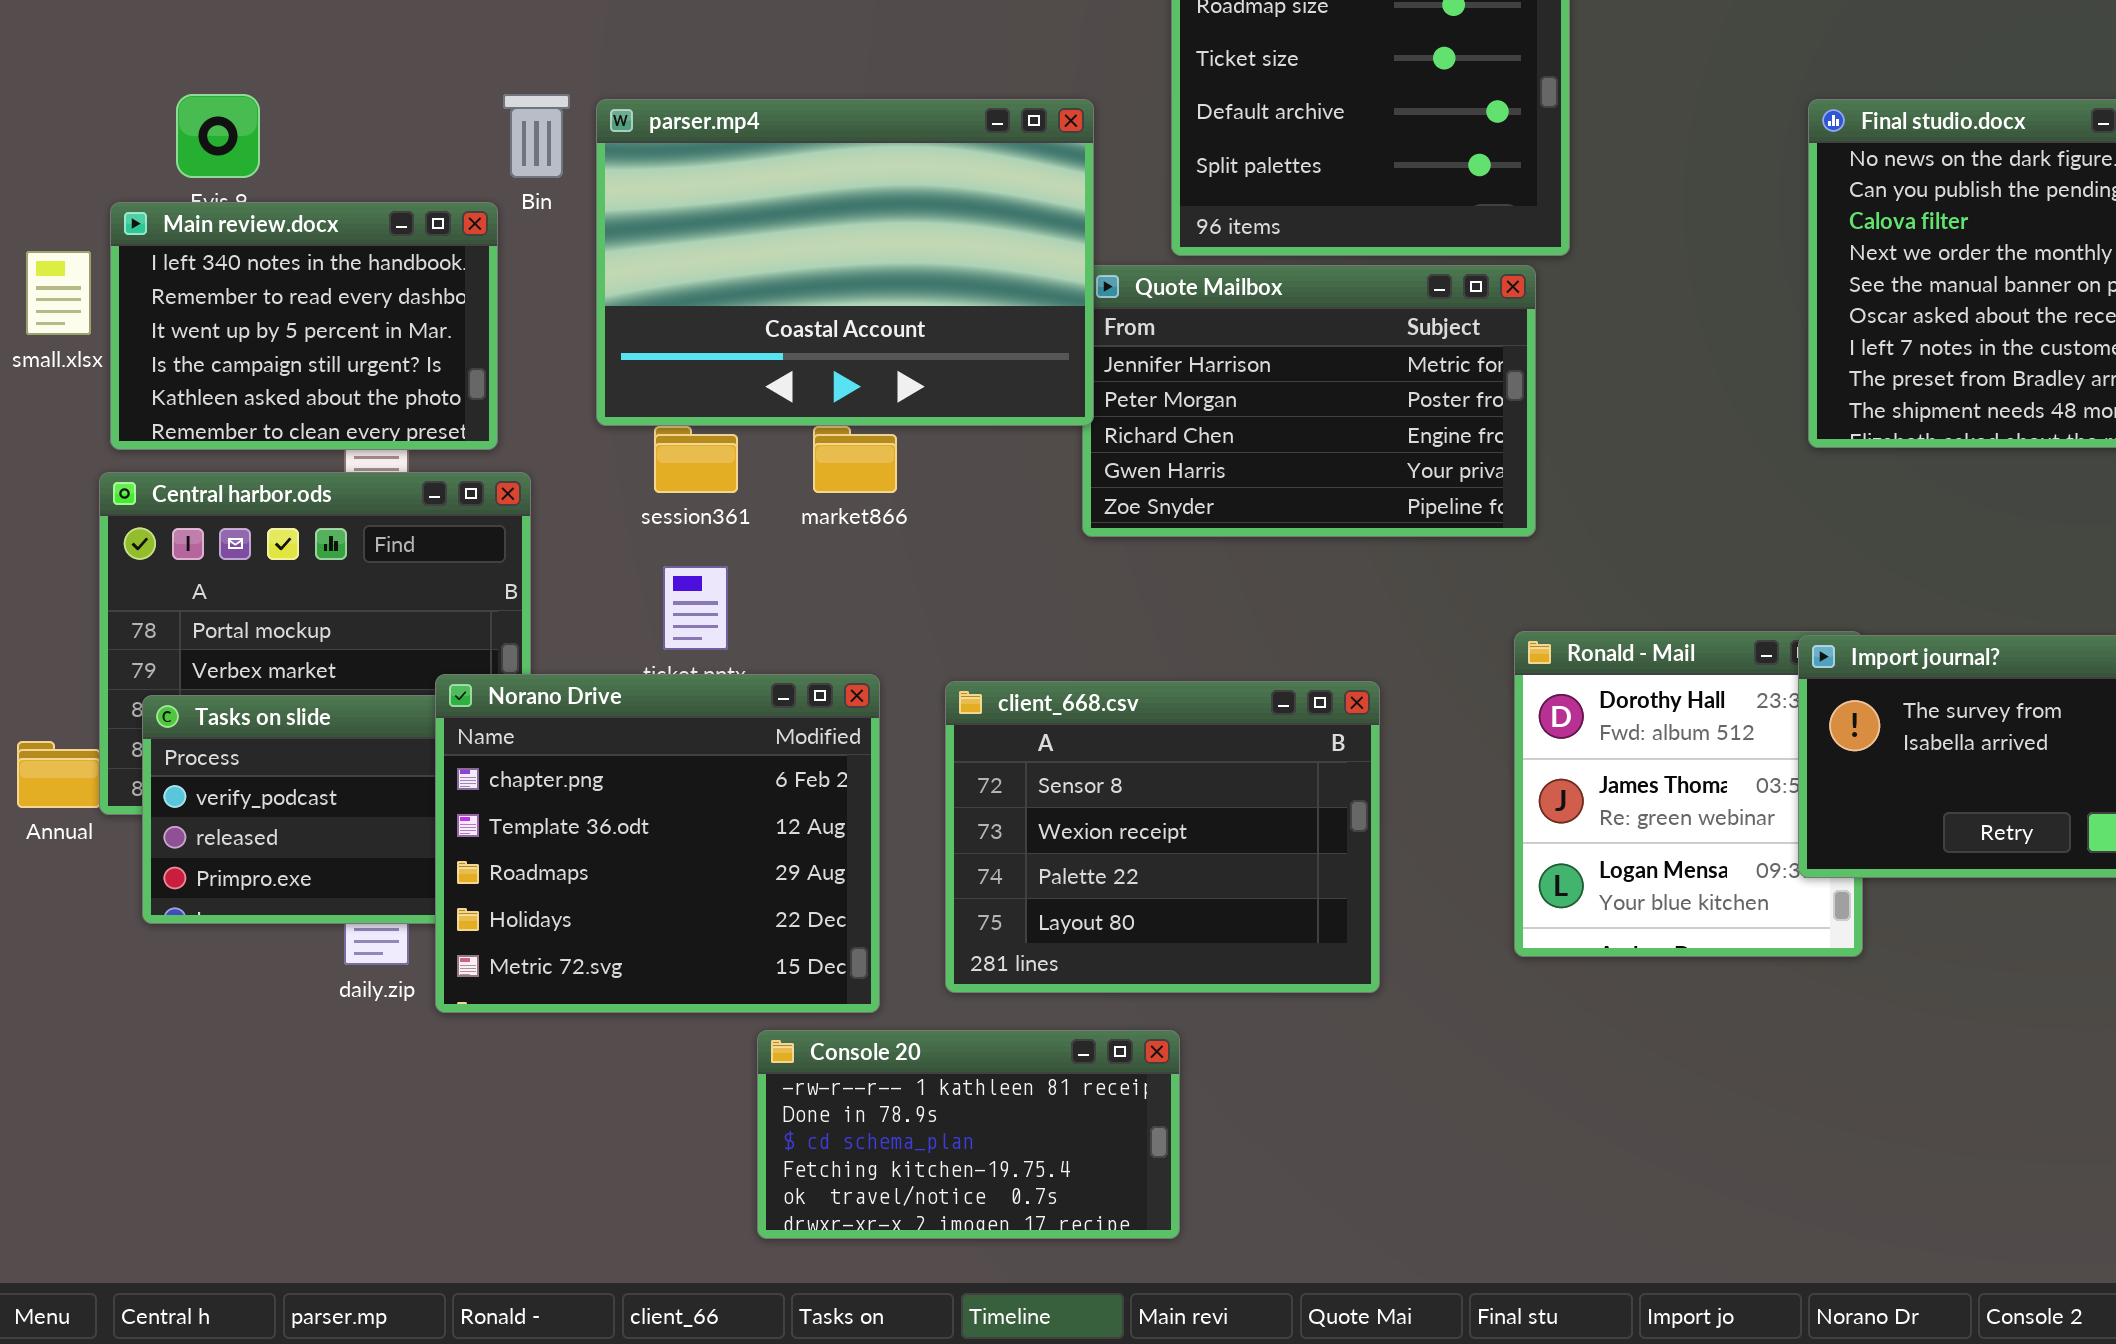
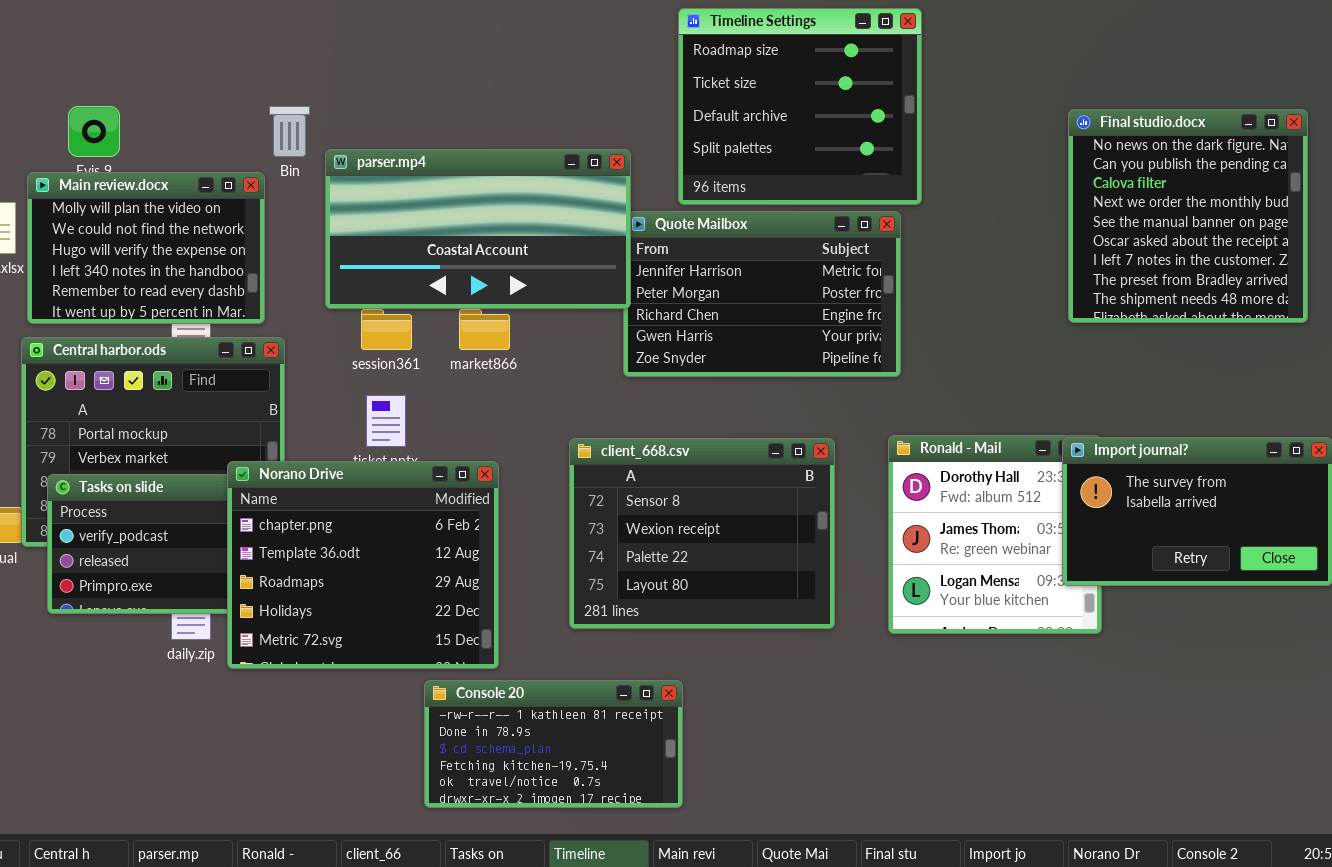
parser.mp4: [596,99,1094,426] -> [325,149,631,309], resized
Main review.docx: [110,202,498,450] -> [27,172,265,324], scrolled up 3 rows
client_668.csv: [945,681,1380,993] -> [569,438,835,629], moved

